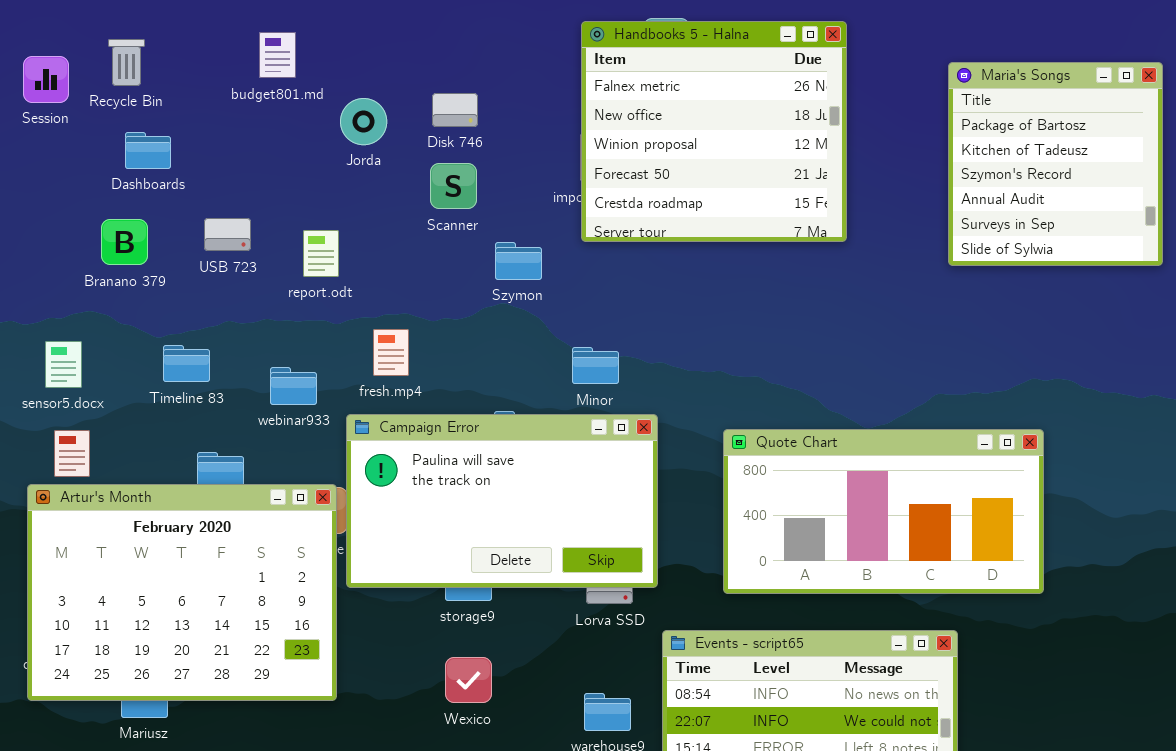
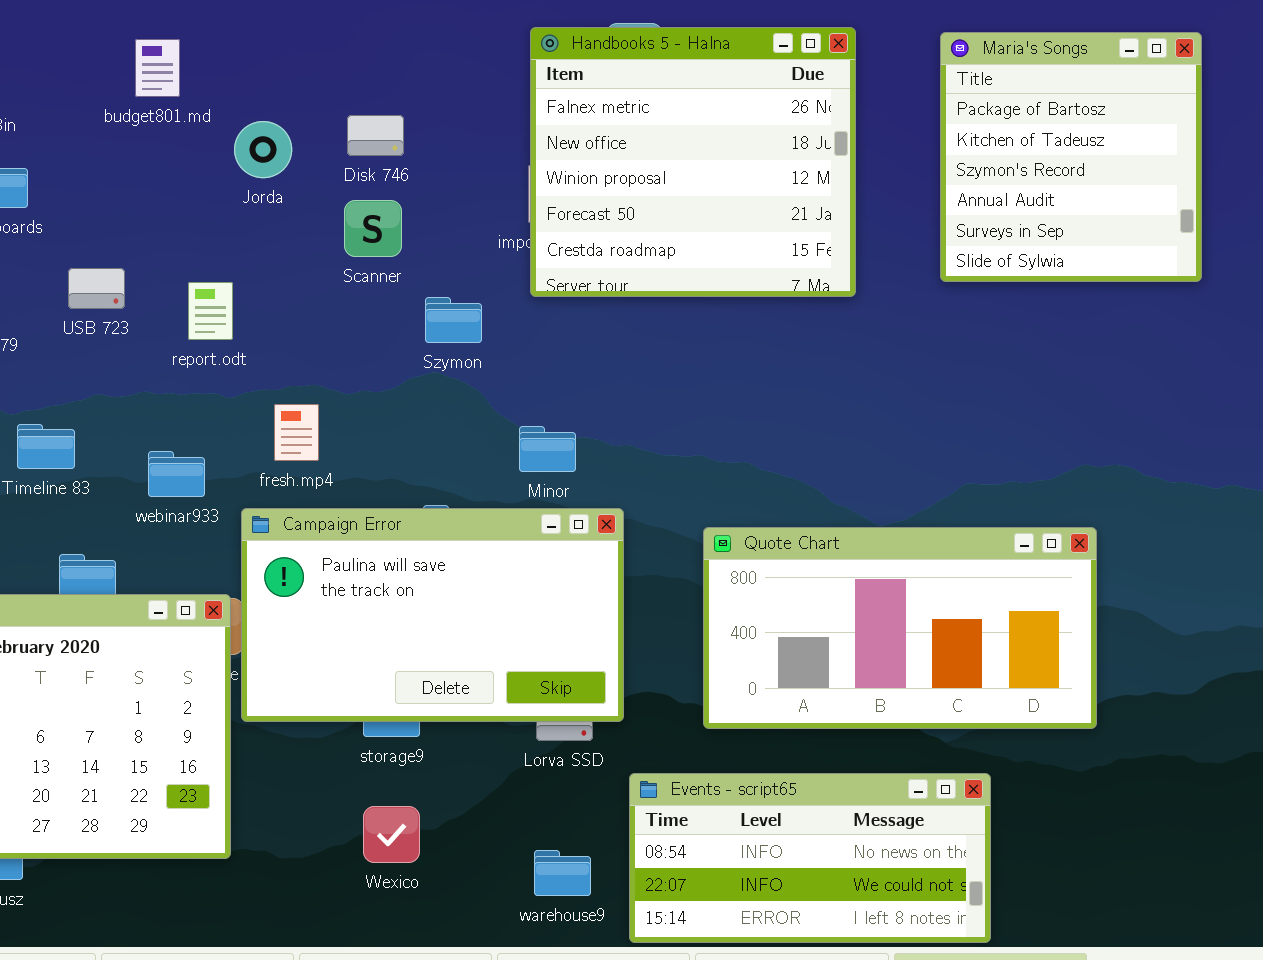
Maria's Songs: [948,62,1163,266] -> [940,32,1202,282], moved

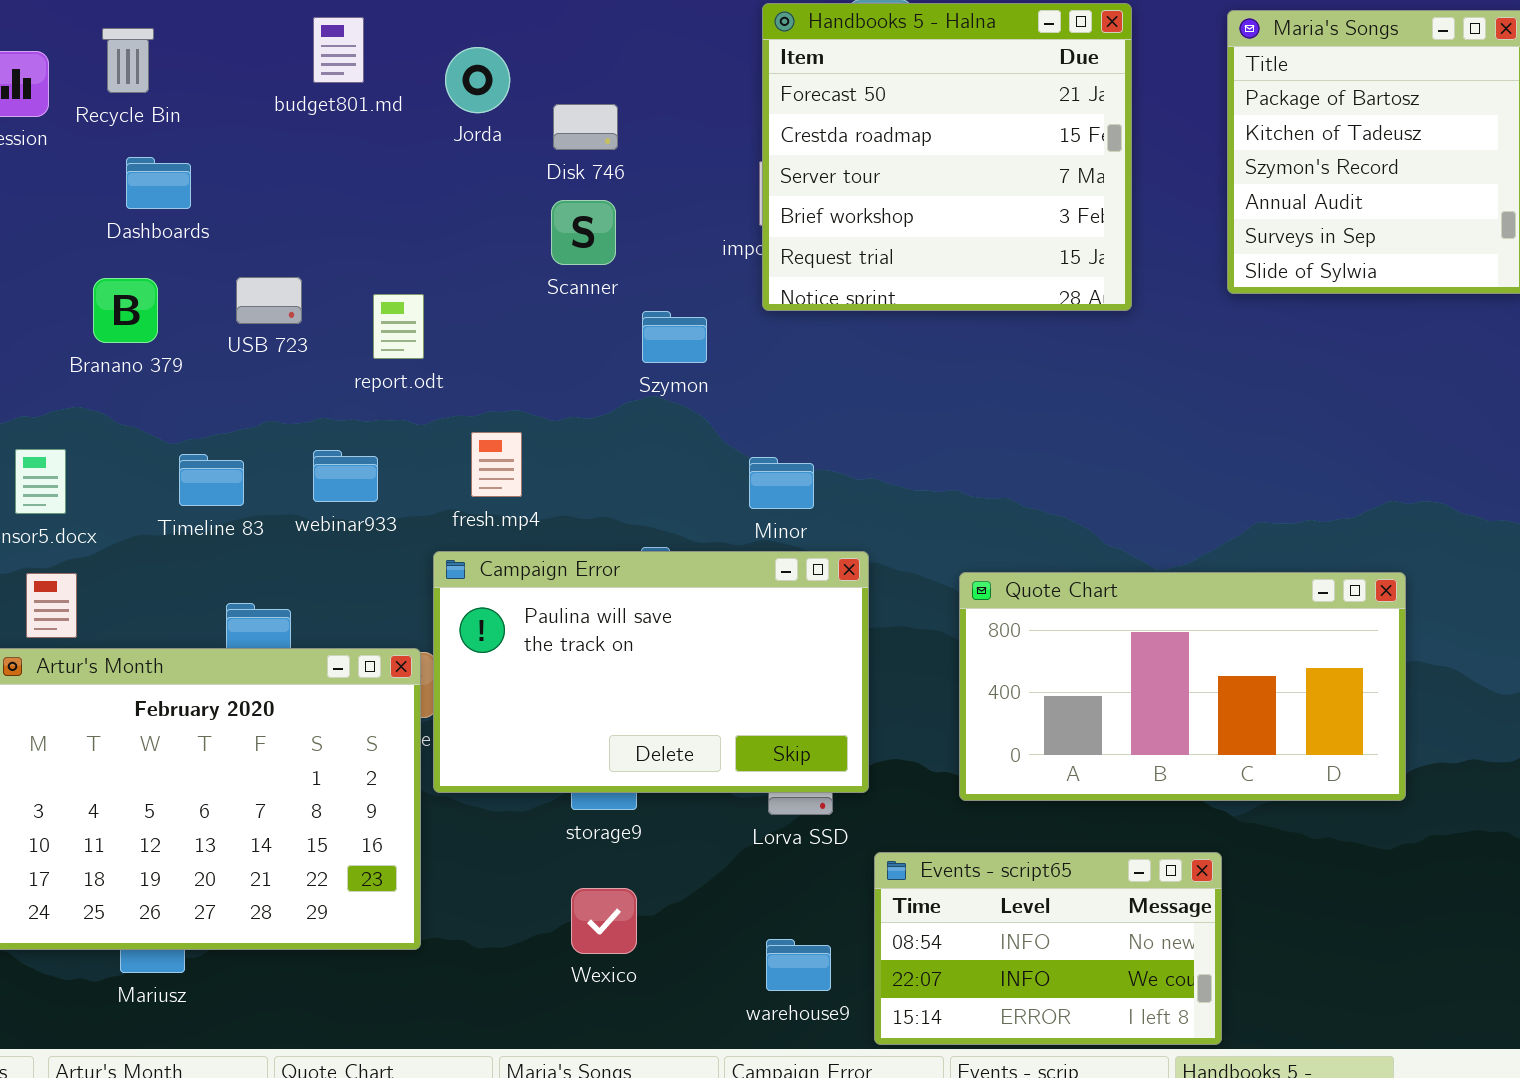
Handbooks 5 - Halna: [530,27,856,297] -> [762,3,1132,311], scrolled down 3 rows
Jorda: [234,121,292,178] -> [445,47,510,113], moved
webinar933: [148,451,205,497] -> [313,450,378,502], moved
Events - script65: [629,773,991,943] -> [874,852,1222,1045], resized

